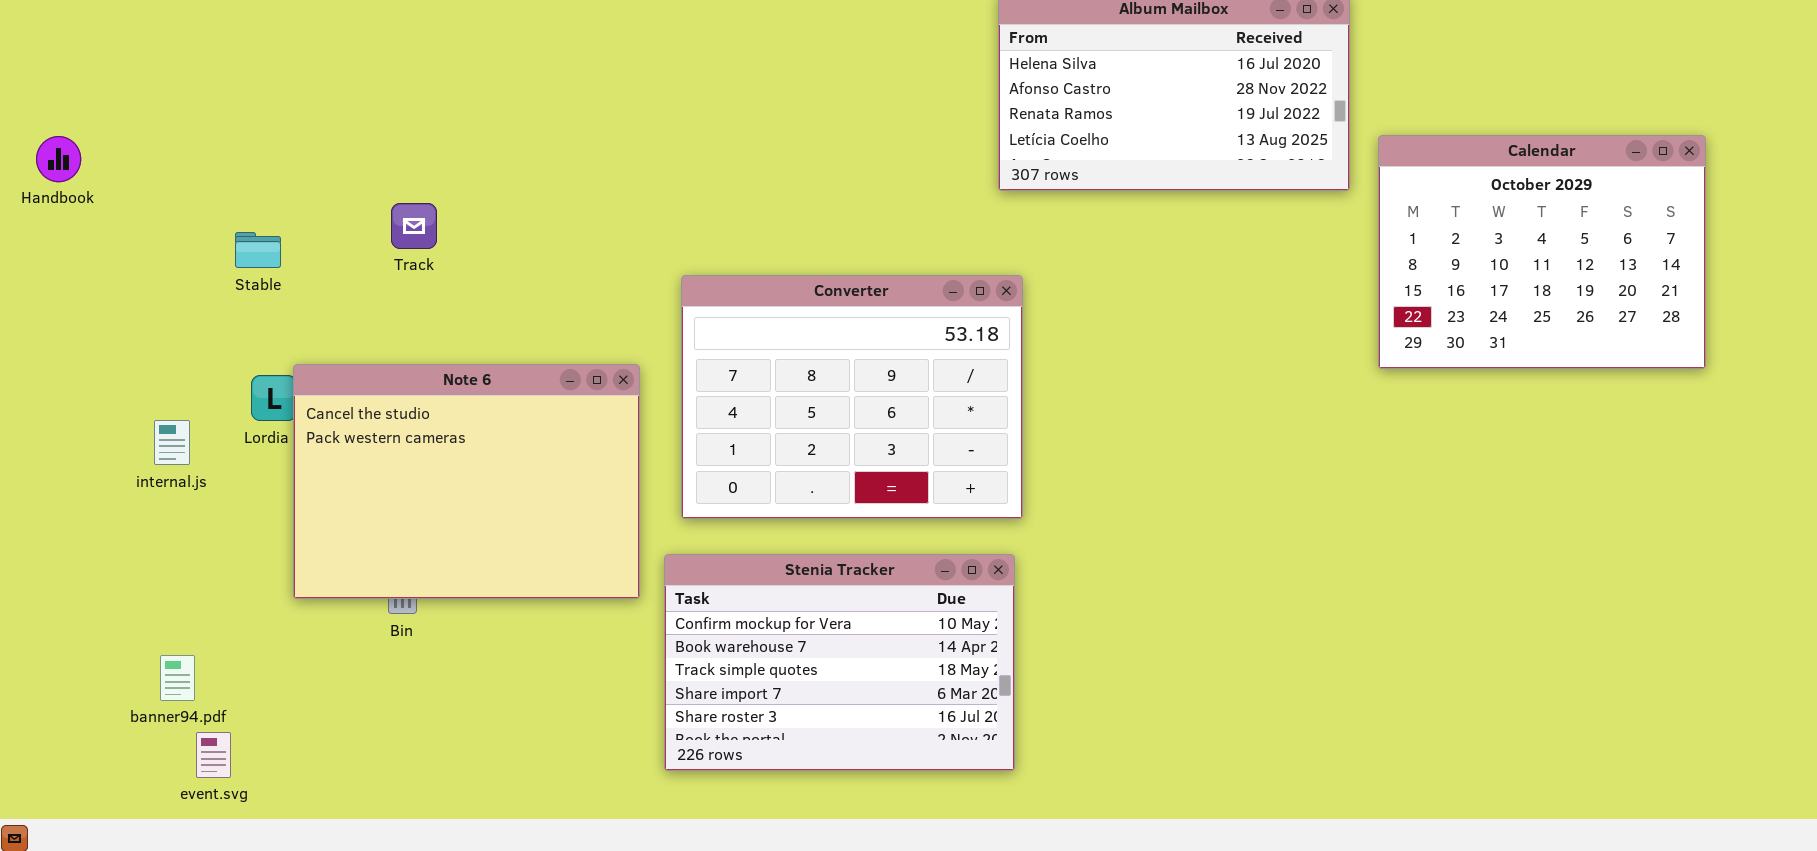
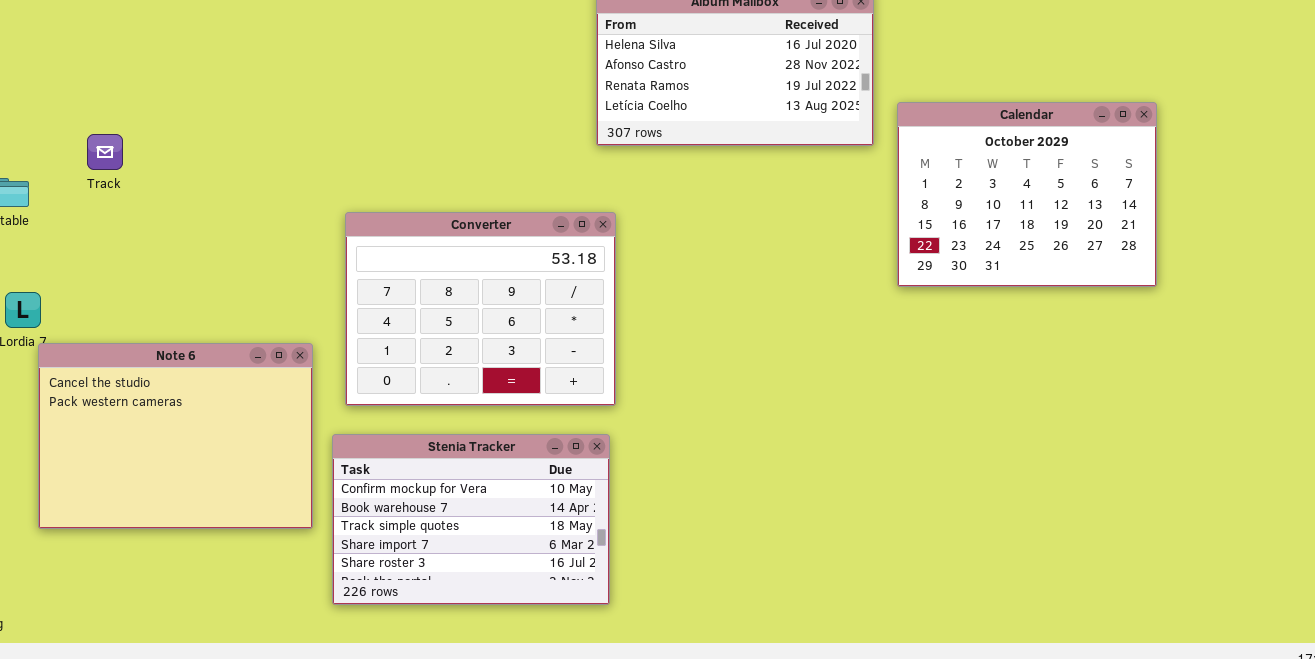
Track: [391,203,437,249] -> [87,134,123,170], moved
Note 6: [293,364,640,599] -> [38,343,313,529], moved

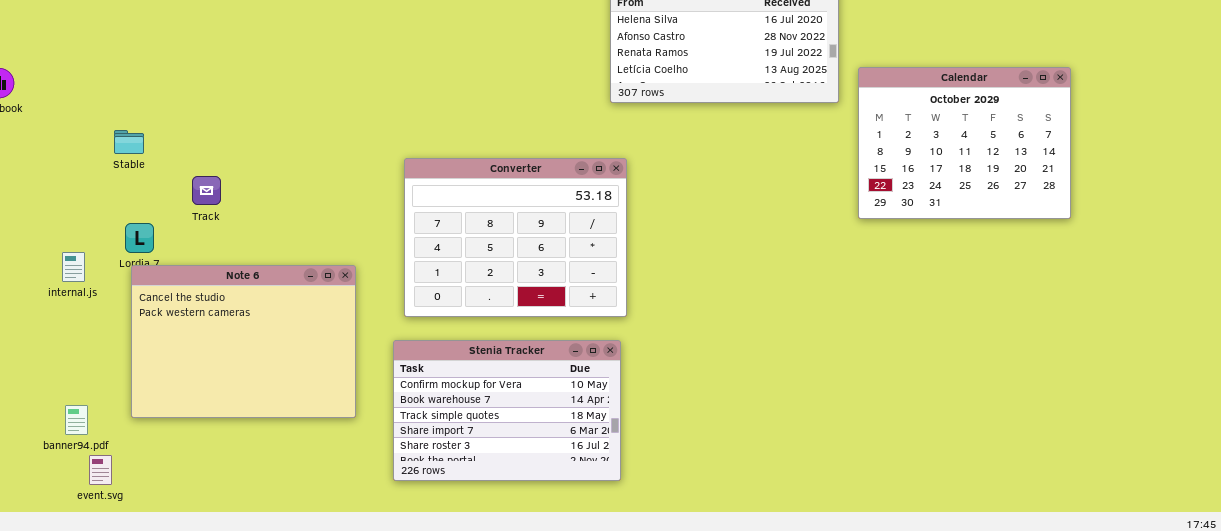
Track: [87,134,123,170] -> [192,176,221,205], moved
Note 6: [38,343,313,529] -> [131,265,356,418], moved

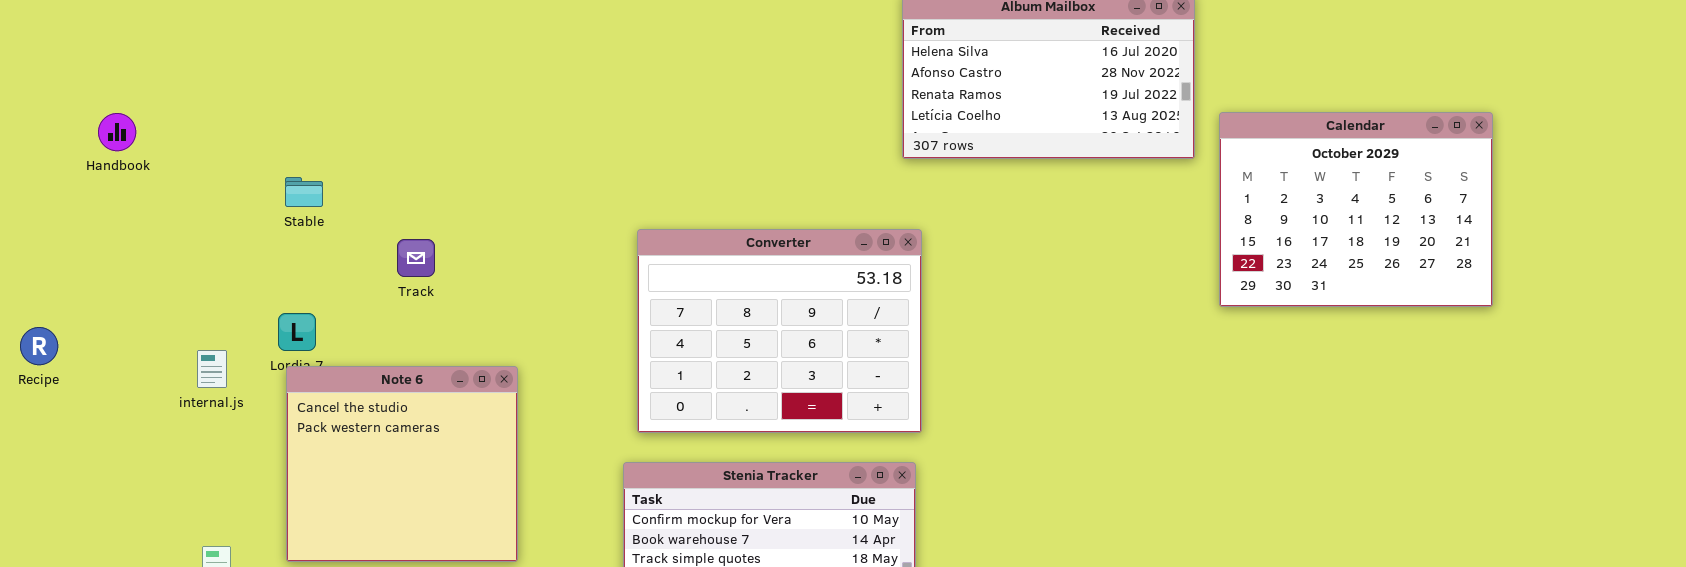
Stable: [114,130,144,154] -> [285,177,323,207], moved
Track: [192,176,221,205] -> [397,239,435,277], moved
Note 6: [131,265,356,418] -> [286,366,518,562], resized

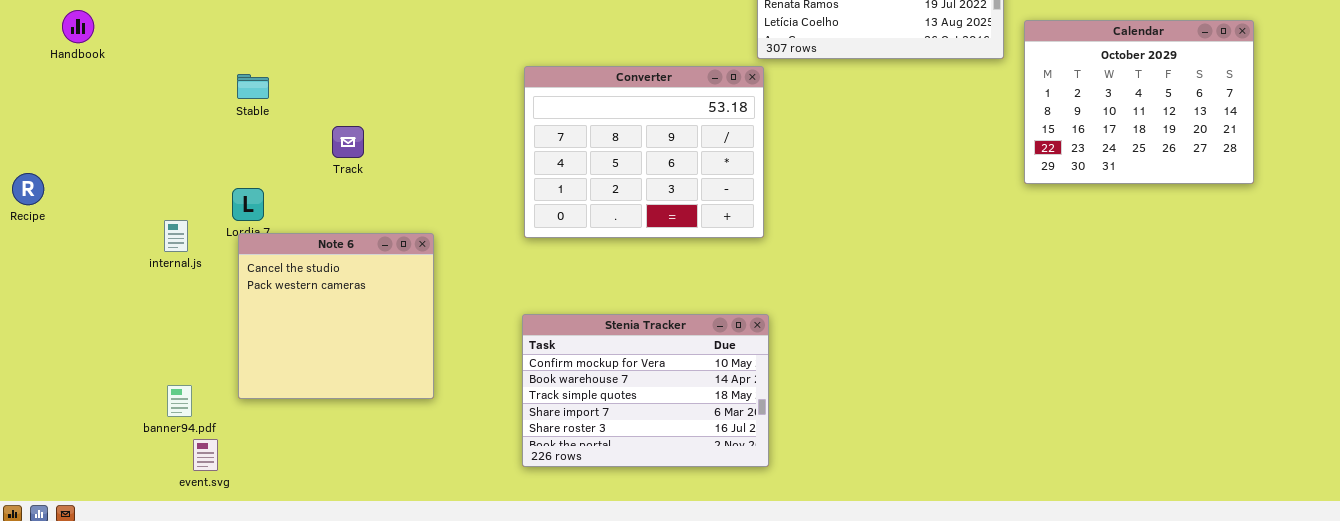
Handbook: [98,113,136,151] -> [62,10,94,43], moved
Converter: [637,229,922,433] -> [524,66,764,238], moved
Recipe: [20,327,58,365] -> [12,173,44,205], moved

